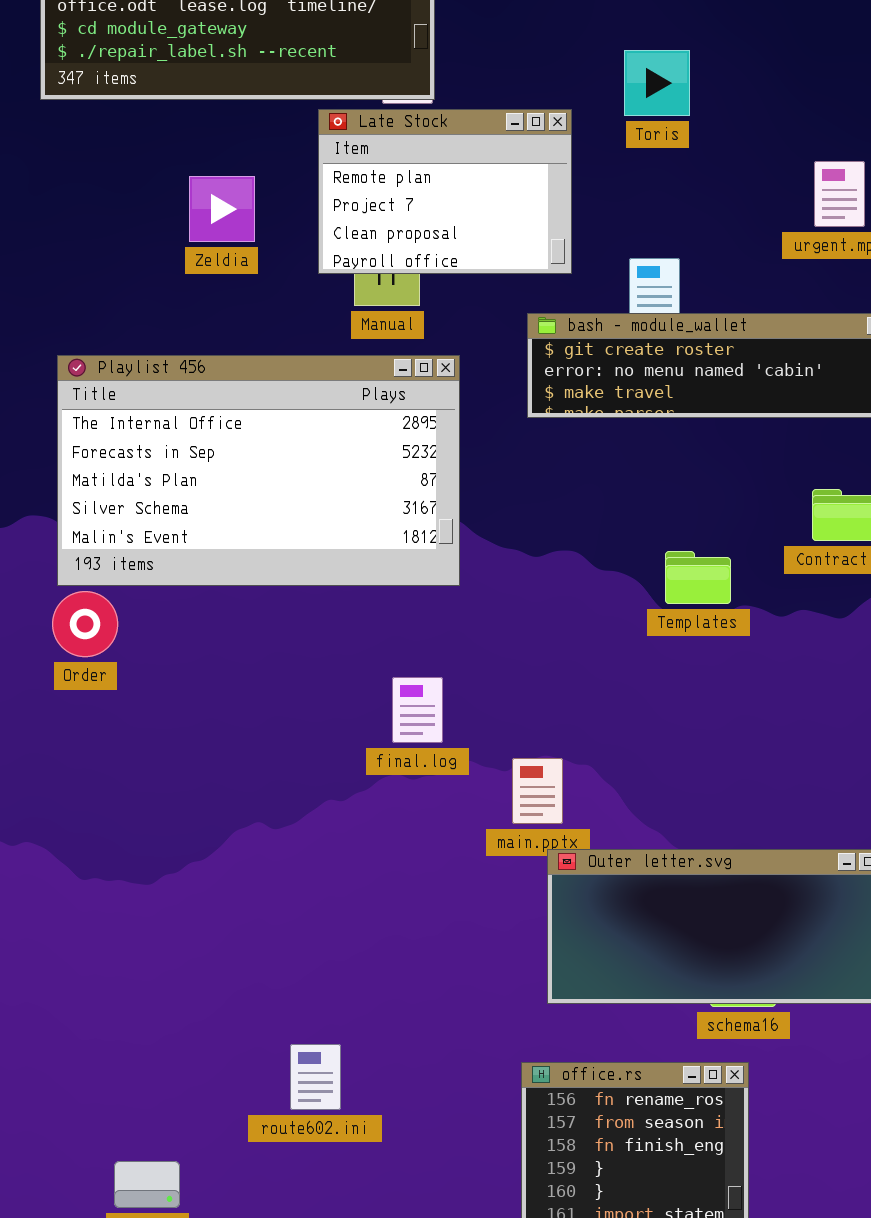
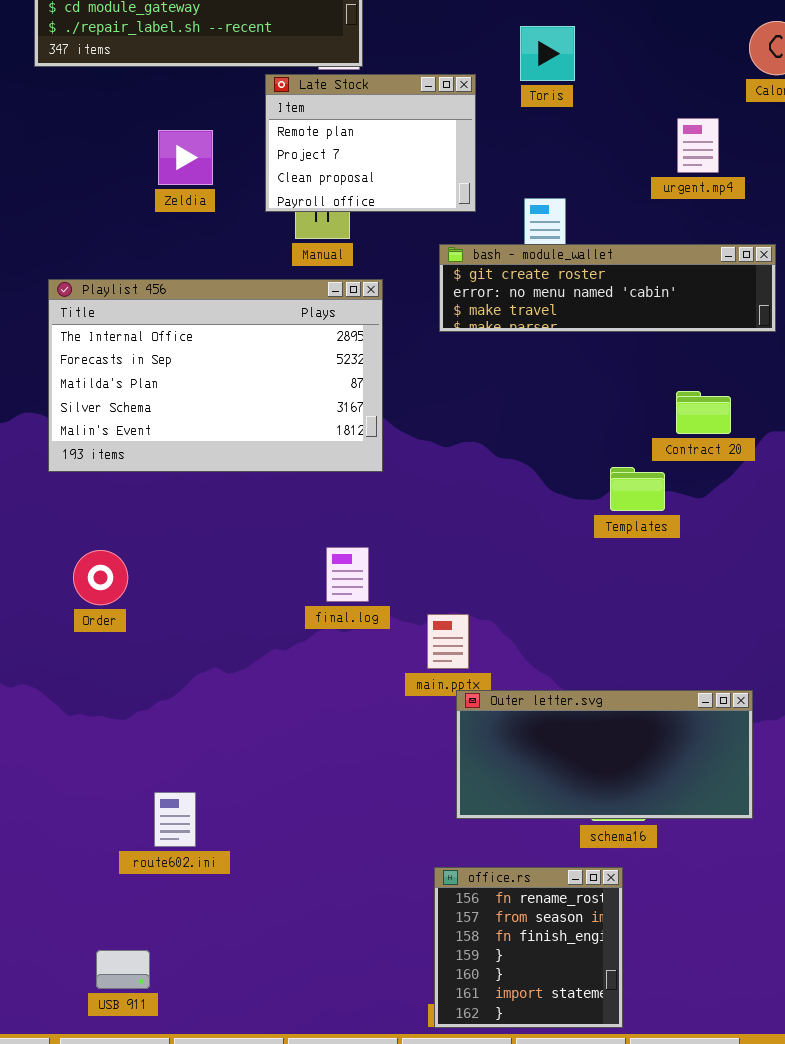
Templates: [665,551,731,604] -> [610,467,665,511], moved
Order: [52,591,118,657] -> [73,550,128,605], moved
route602.ini: [290,1044,341,1110] -> [154,792,196,847], moved

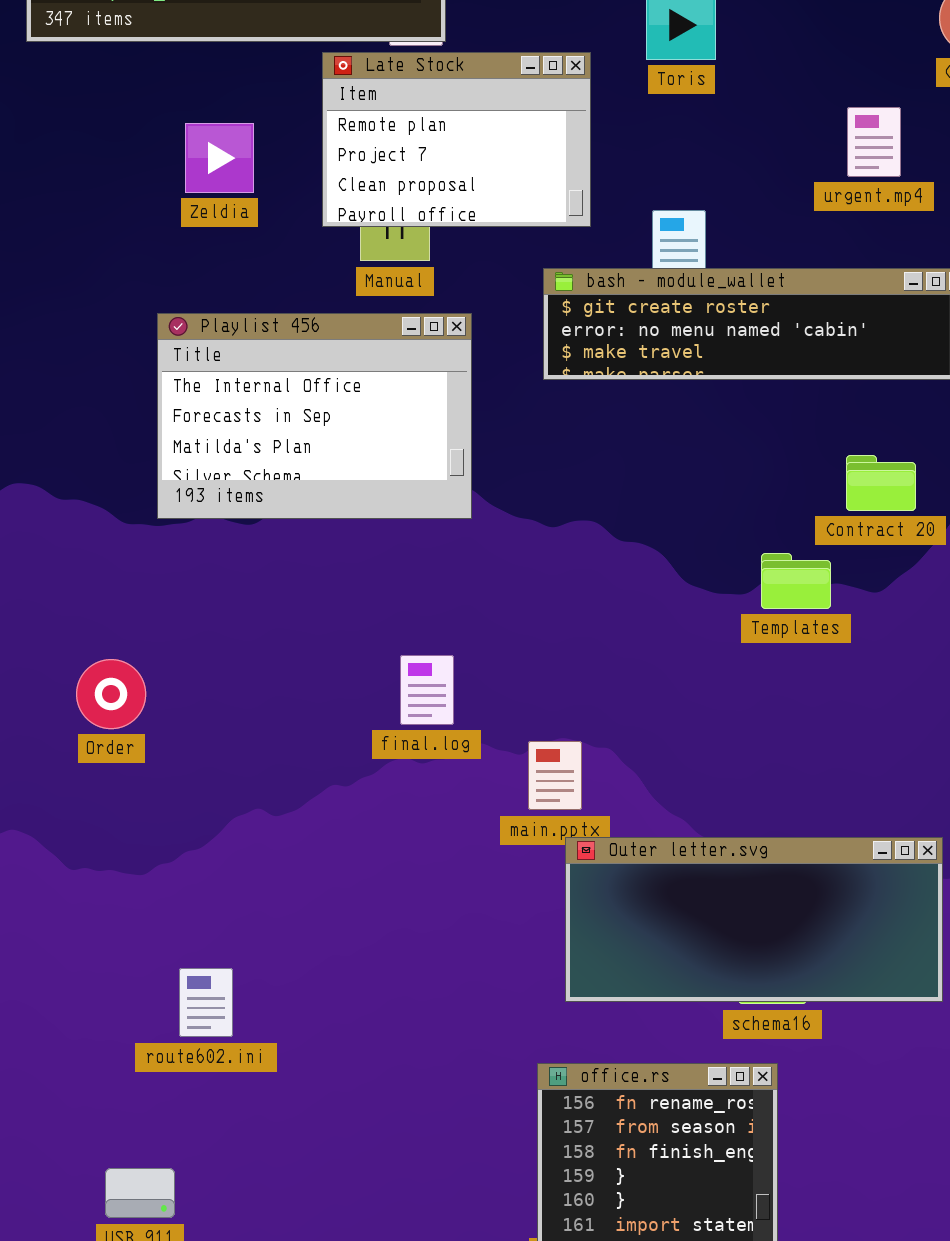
Playlist 456: [48,279,383,472] -> [157,313,472,519], resized

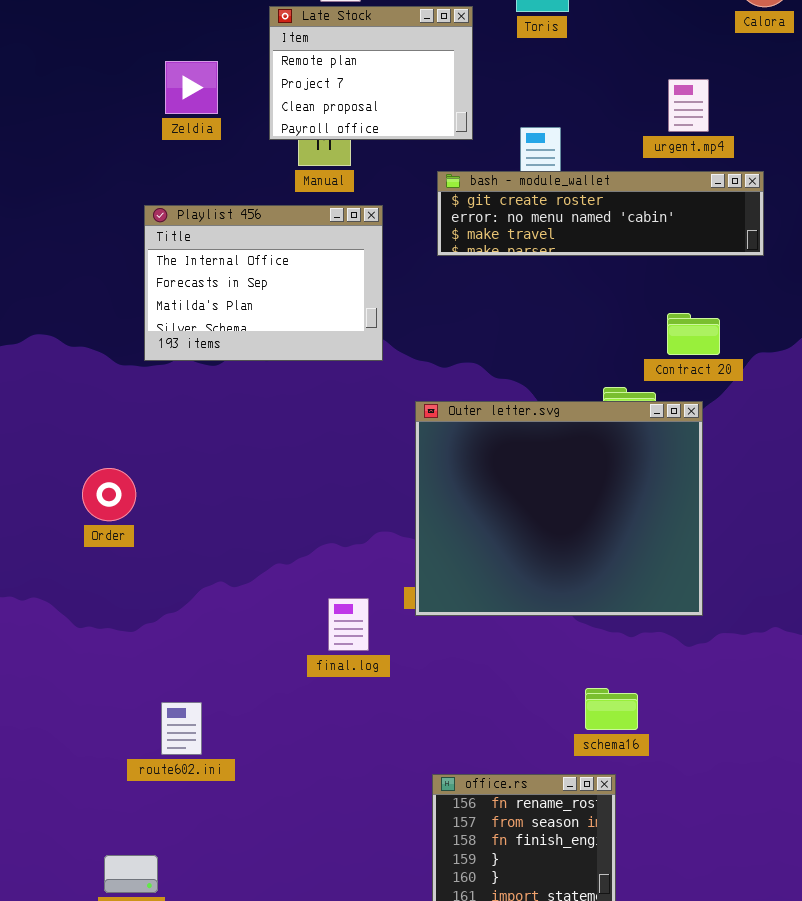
urgent.mp4: [847,107,901,177] -> [668,79,709,132], moved
final.log: [400,655,454,725] -> [328,598,369,651], moved
Outer letter.svg: [565,837,943,1002] -> [415,401,703,616], moved, resized

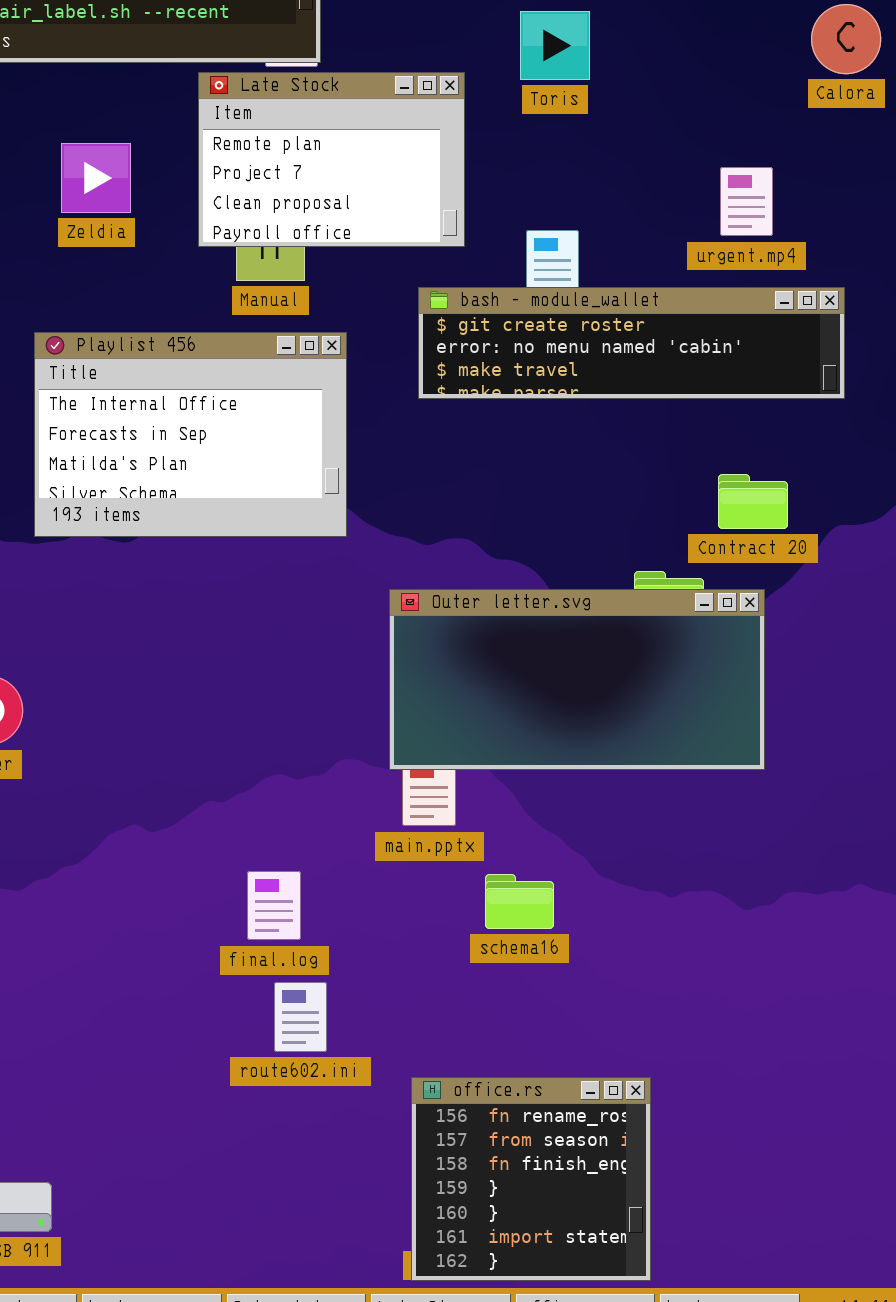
Outer letter.svg: [415,401,703,616] -> [389,589,765,770], resized
final.log: [328,598,369,651] -> [247,871,301,940], moved
schema16: [585,688,638,730] -> [485,874,554,929], moved
route602.ini: [161,702,202,755] -> [274,982,327,1052], moved

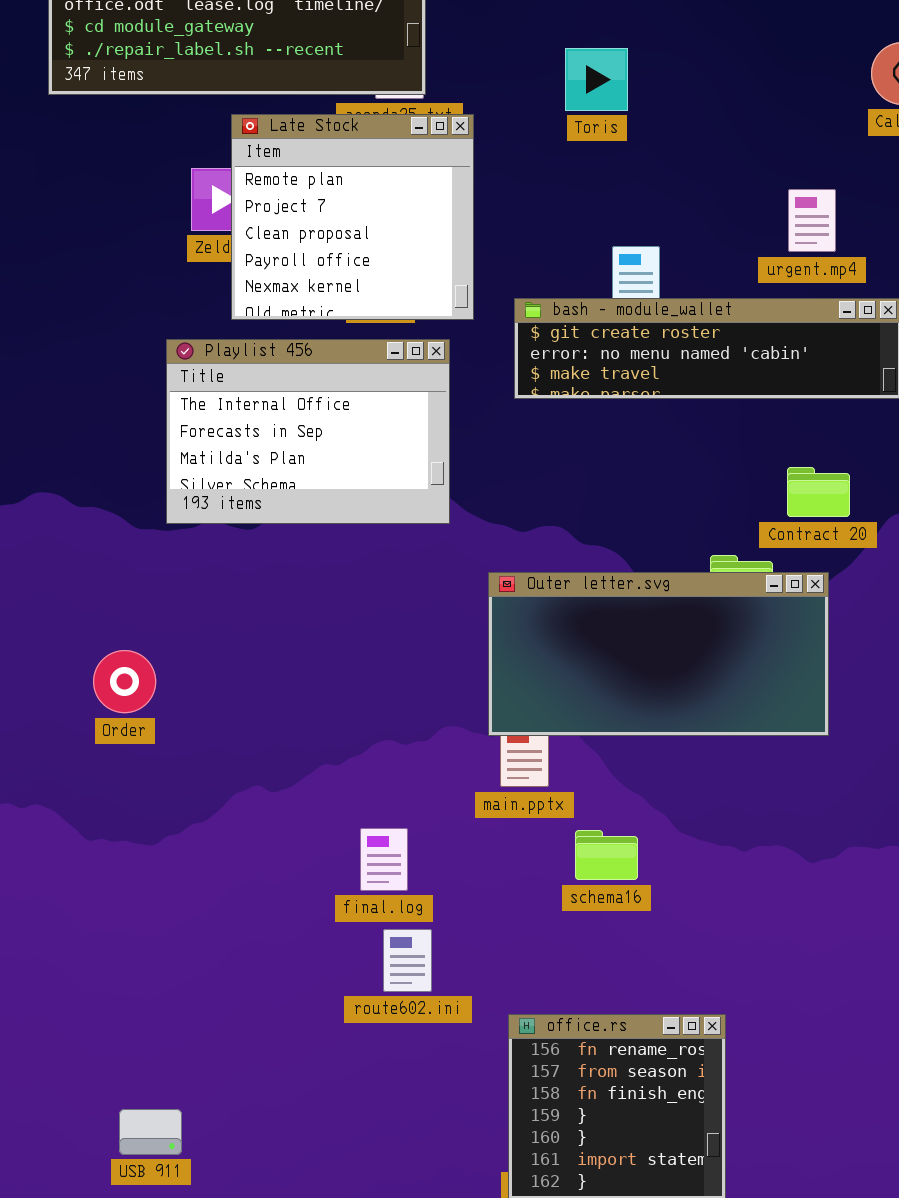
Toris: [520,11,590,80] -> [565,48,628,111], moved
Late Stock: [198,72,465,247] -> [231,114,474,320], moved, resized

